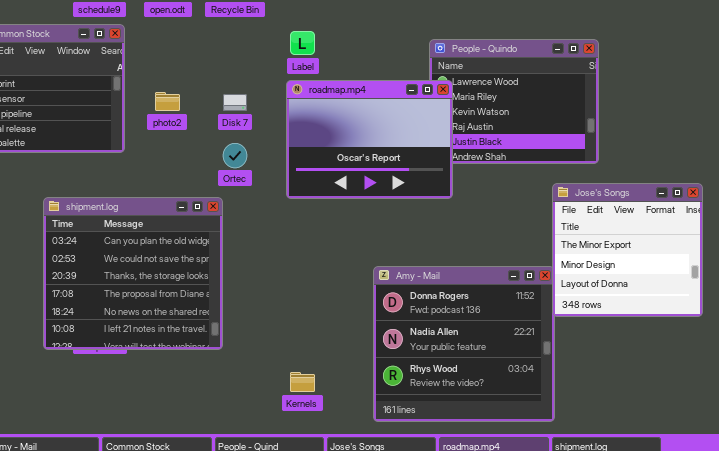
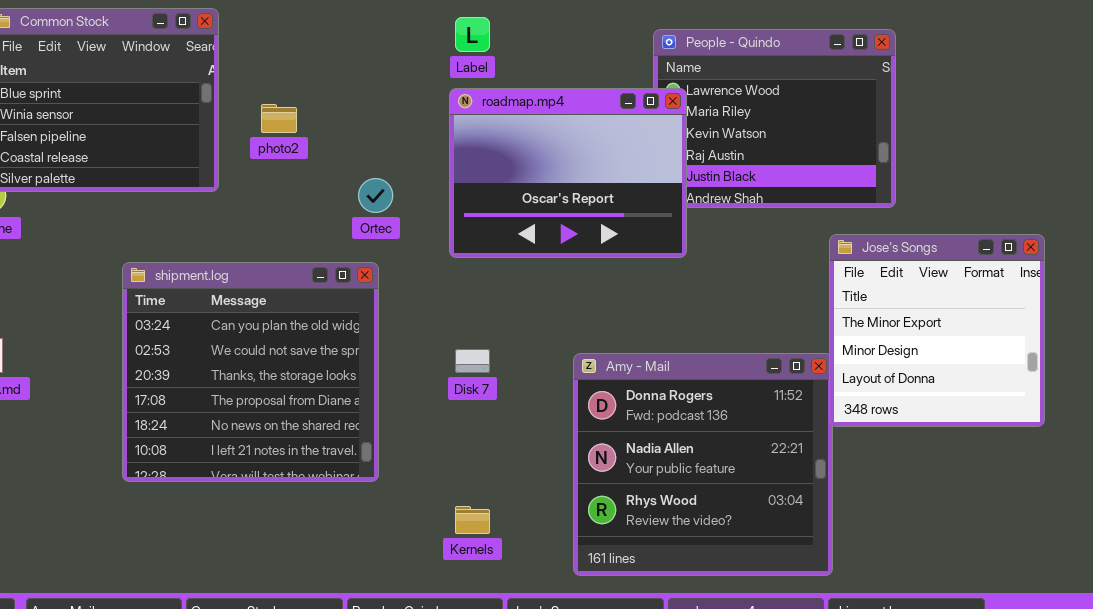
Disk 7: [223,94,247,111] -> [455,349,490,373], moved
shipment.log: [43,197,223,350] -> [122,262,379,482], moved

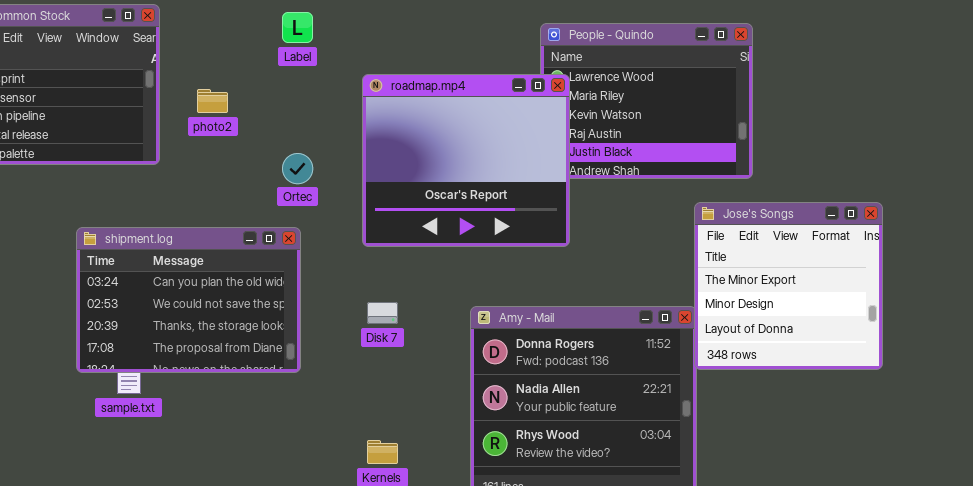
Label: [455,17,490,52] -> [282,12,313,43], moved
roadmap.mp4: [449,88,687,258] -> [362,74,570,247], resized
shipment.log: [122,262,379,482] -> [76,227,301,373], resized

